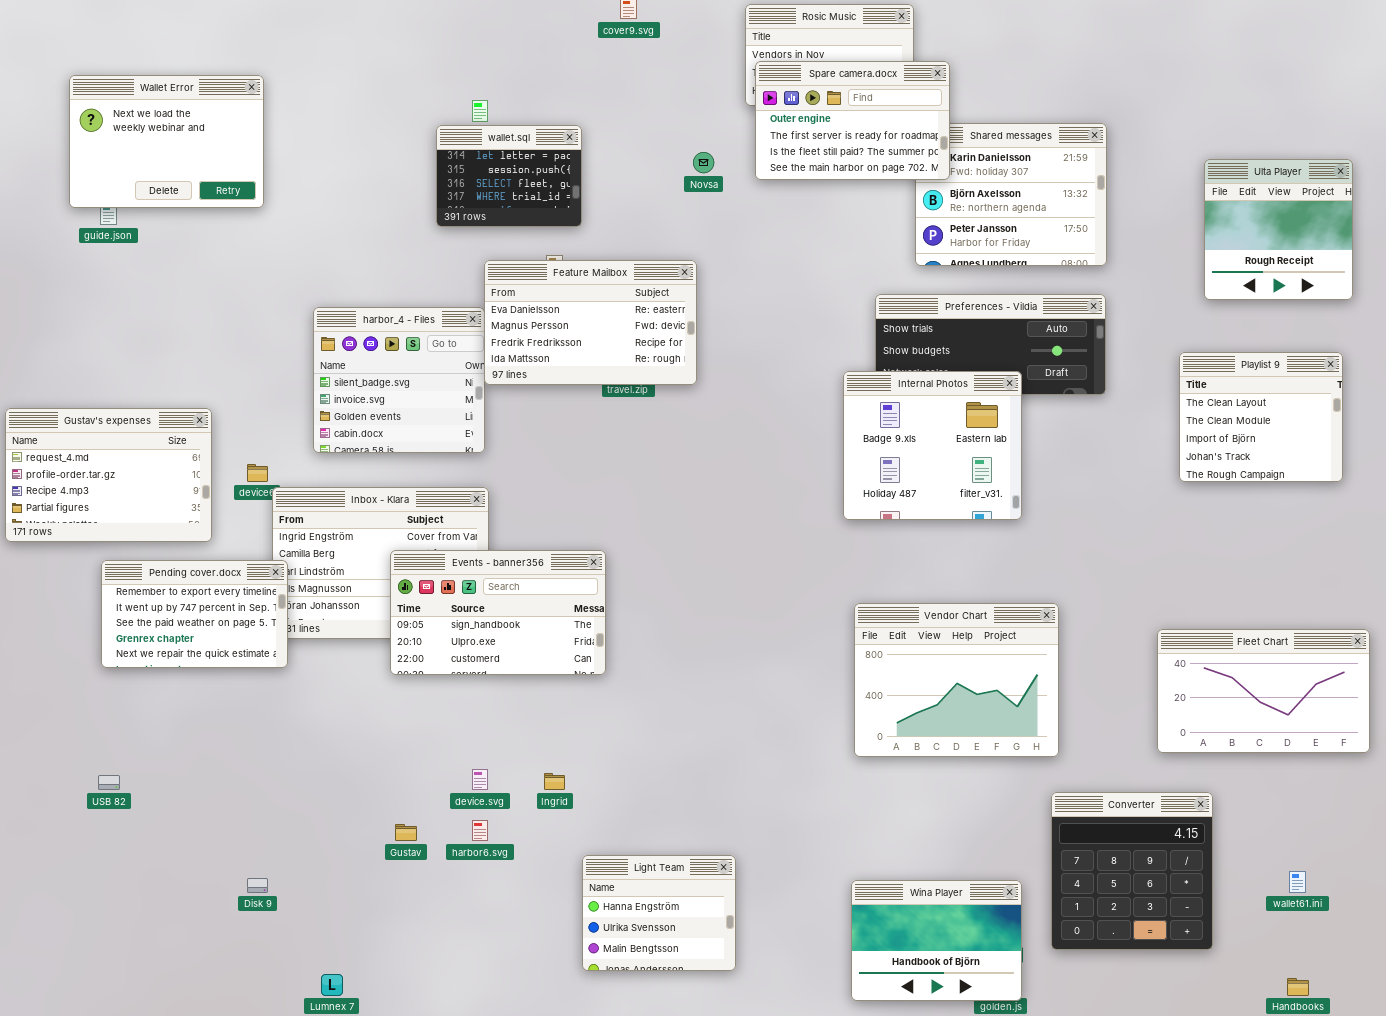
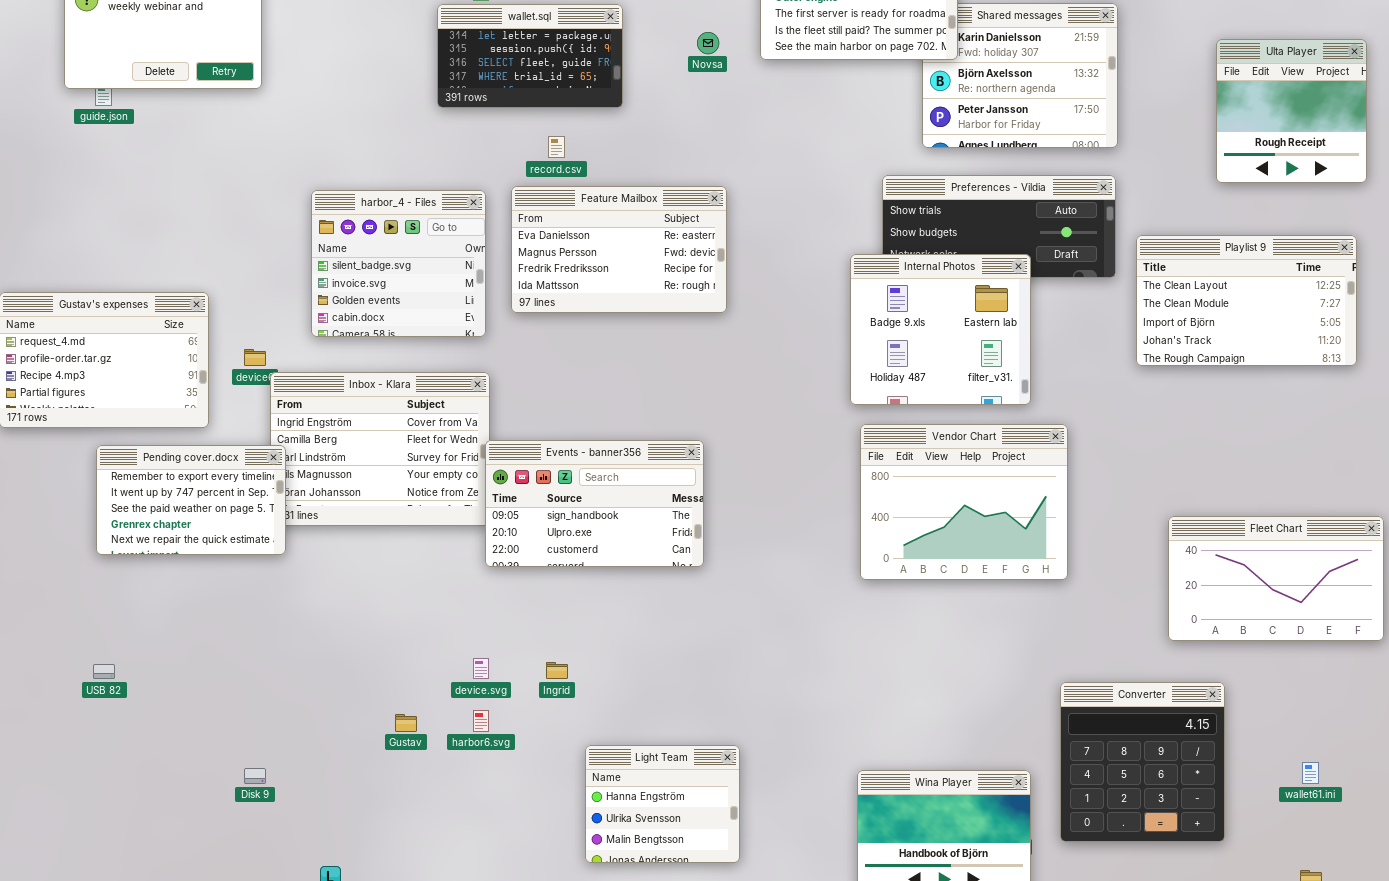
wallet.sql: [436,125,582,227] -> [437,4,623,108], resized
Feature Mailbox: [484,260,697,385] -> [511,186,727,313], moved
Playlist 9: [1179,352,1343,482] -> [1136,235,1357,366], resized
Events - banner356: [390,550,606,675] -> [485,440,704,567], moved
Vendor Chart: [854,603,1059,757] -> [860,424,1068,580], moved

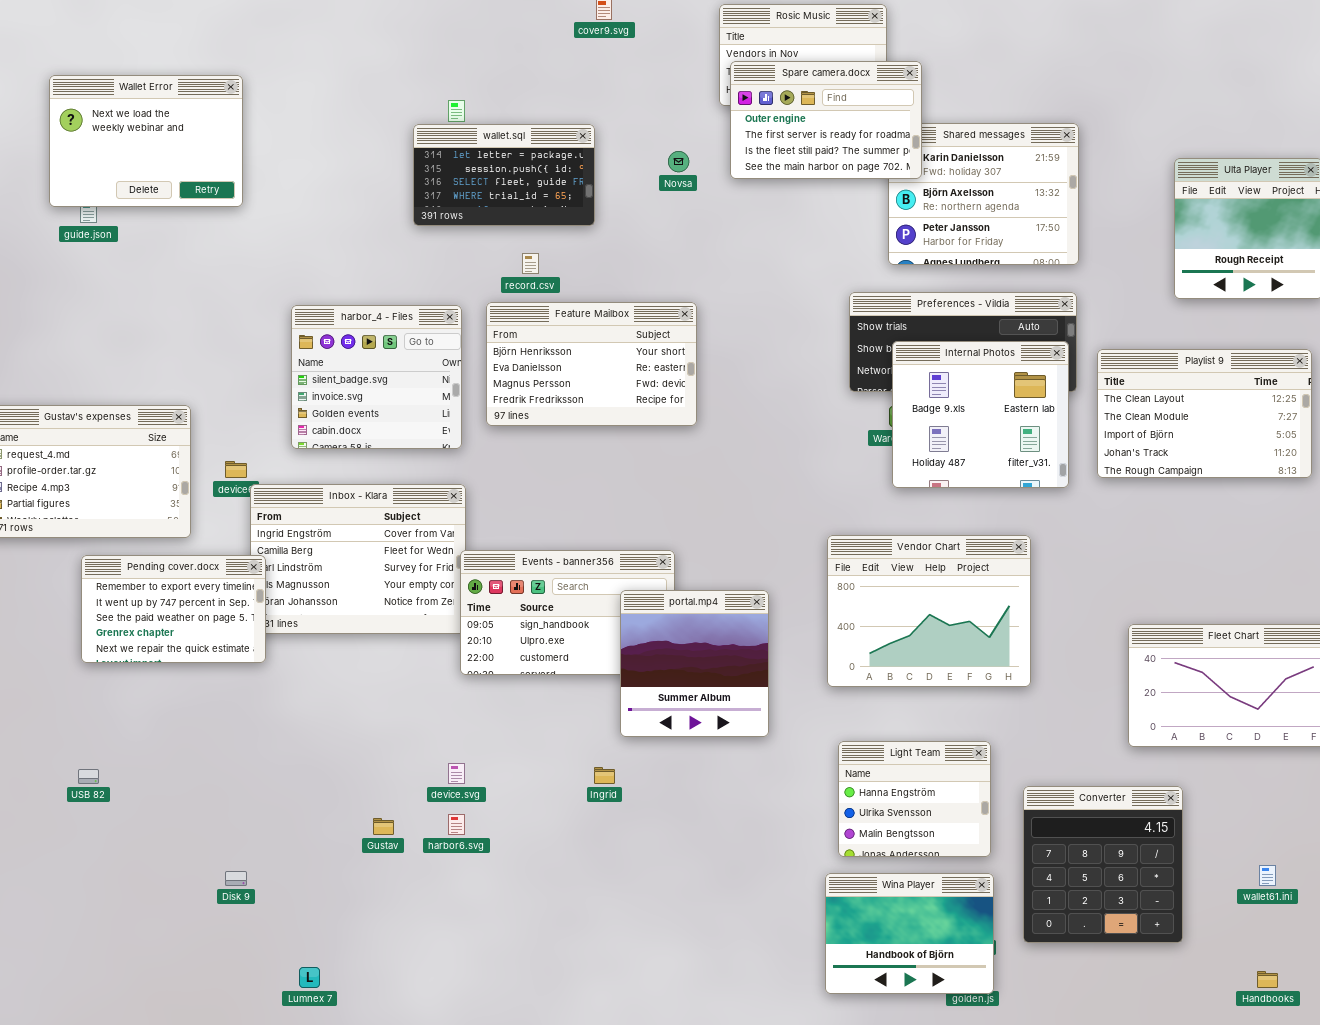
Feature Mailbox: [511,186,727,313] -> [486,302,697,426], scrolled up 1 row
Internal Photos: [850,254,1031,405] -> [892,341,1069,488], moved
portal.mp4: none -> [620,590,769,737], opened
Ingrid: [546,662,568,679] -> [594,767,615,784], moved
Light Team: [585,745,740,863] -> [838,741,991,857], moved

